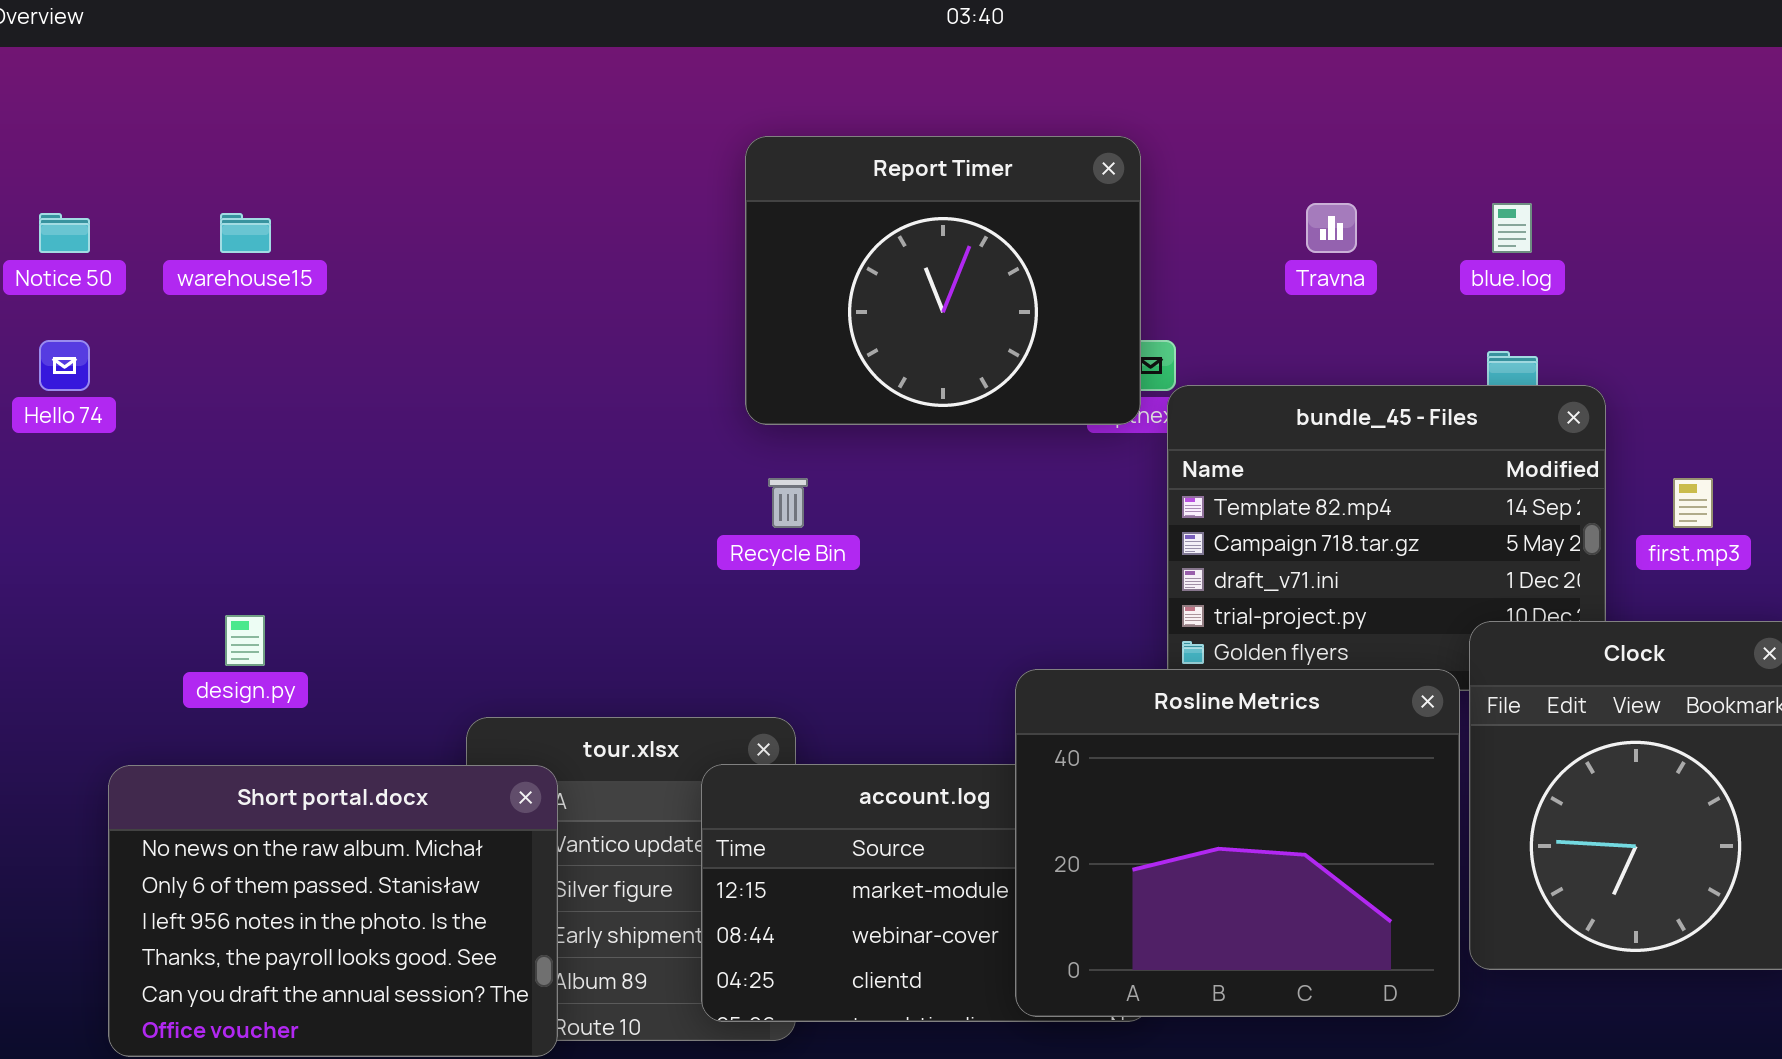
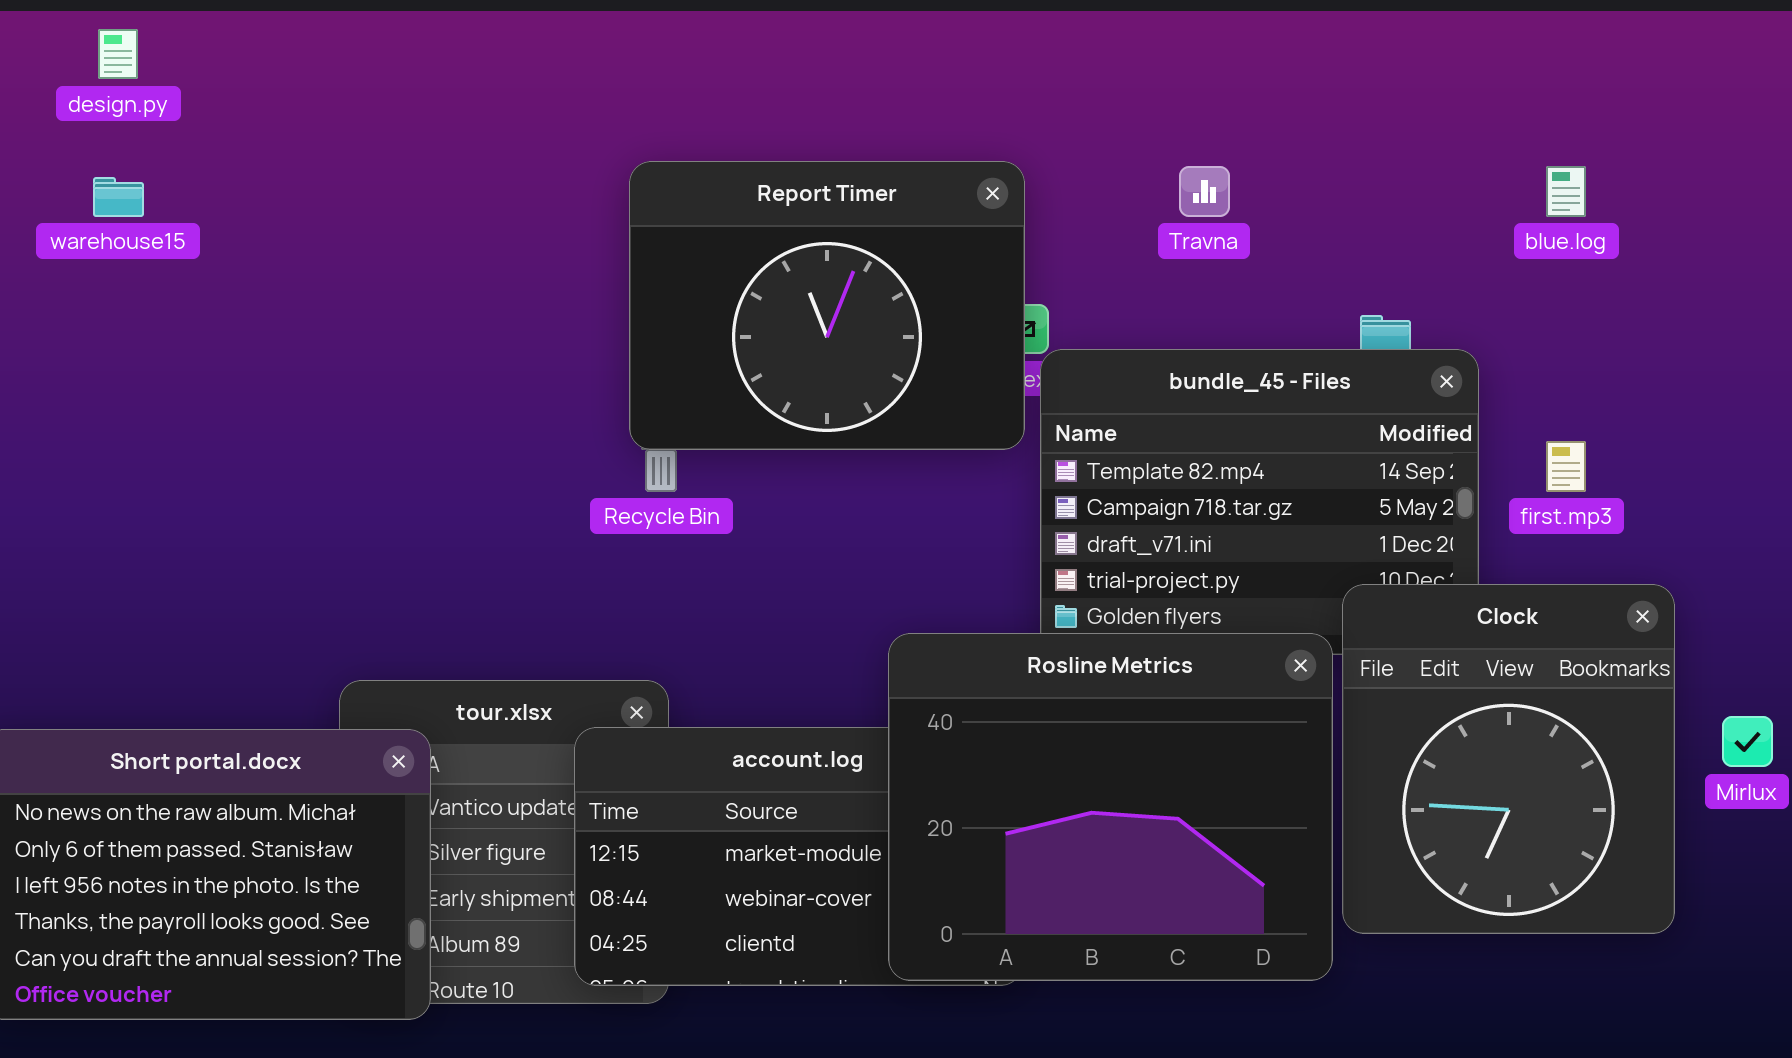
Report Timer: [745,136,1141,425] -> [629,161,1025,450], moved
blue.log: [1492,203,1532,253] -> [1546,166,1586,217], moved
design.py: [225,615,265,666] -> [98,29,138,79], moved

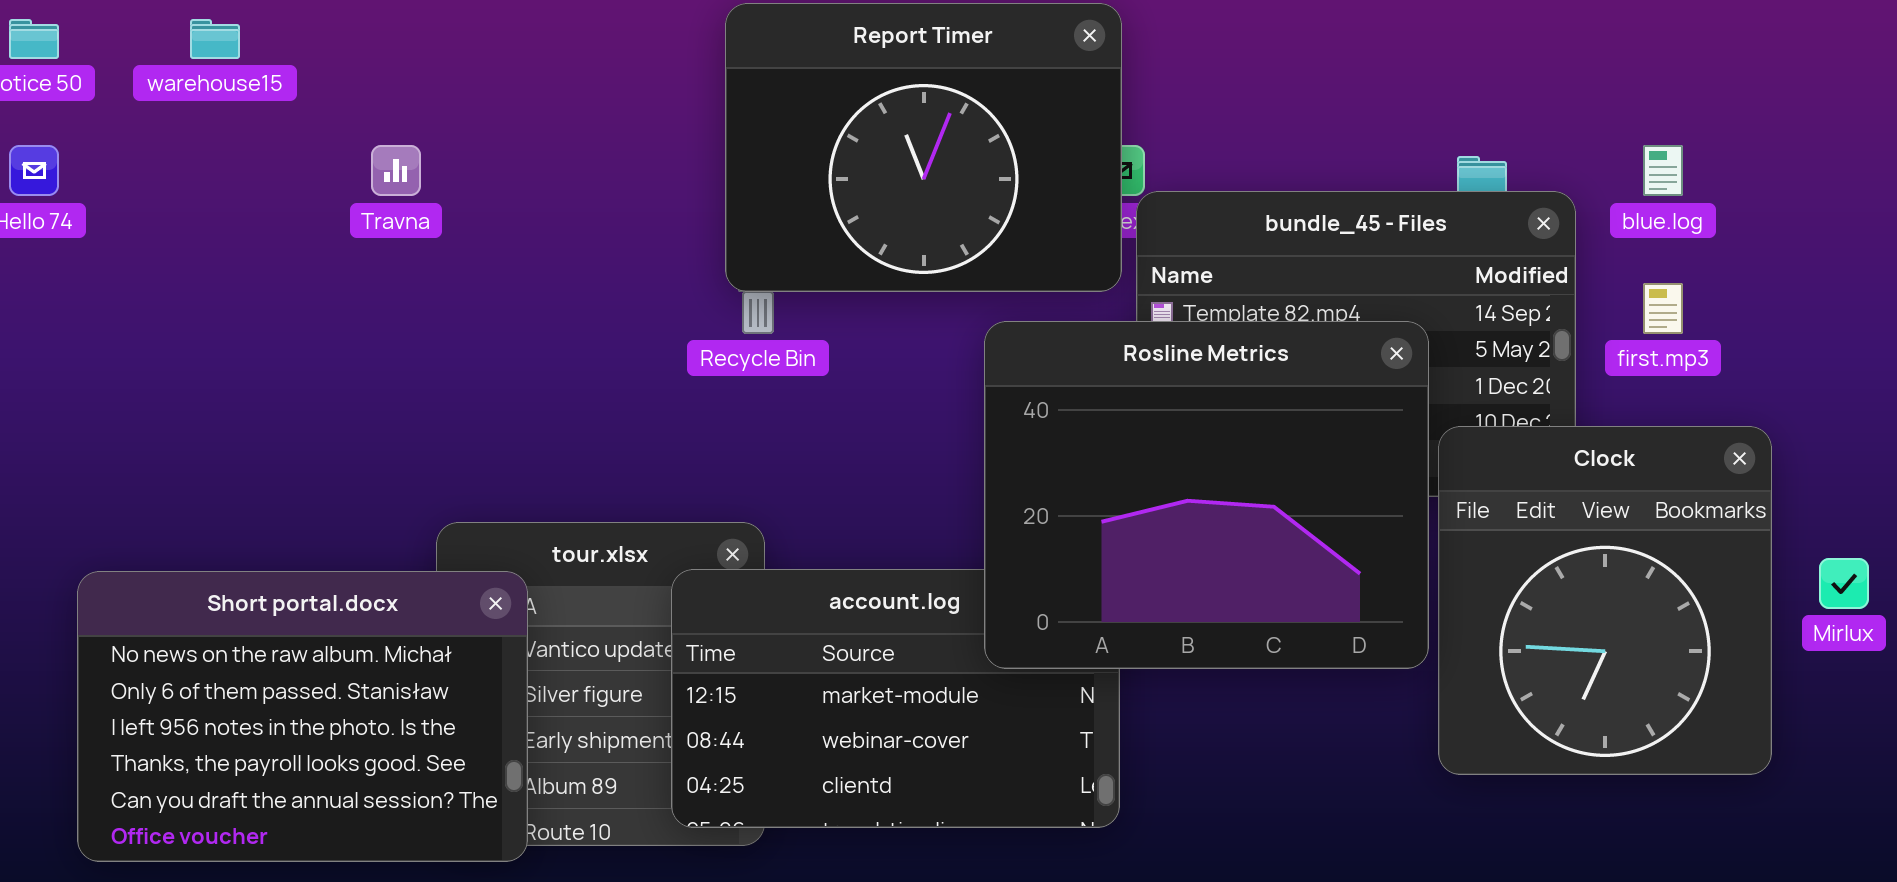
Travna: [1179,166,1230,217] -> [371,145,421,196], moved
blue.log: [1546,166,1586,217] -> [1643,145,1683,196], moved
Rosline Metrics: [888,633,1333,981] -> [984,321,1429,669], moved

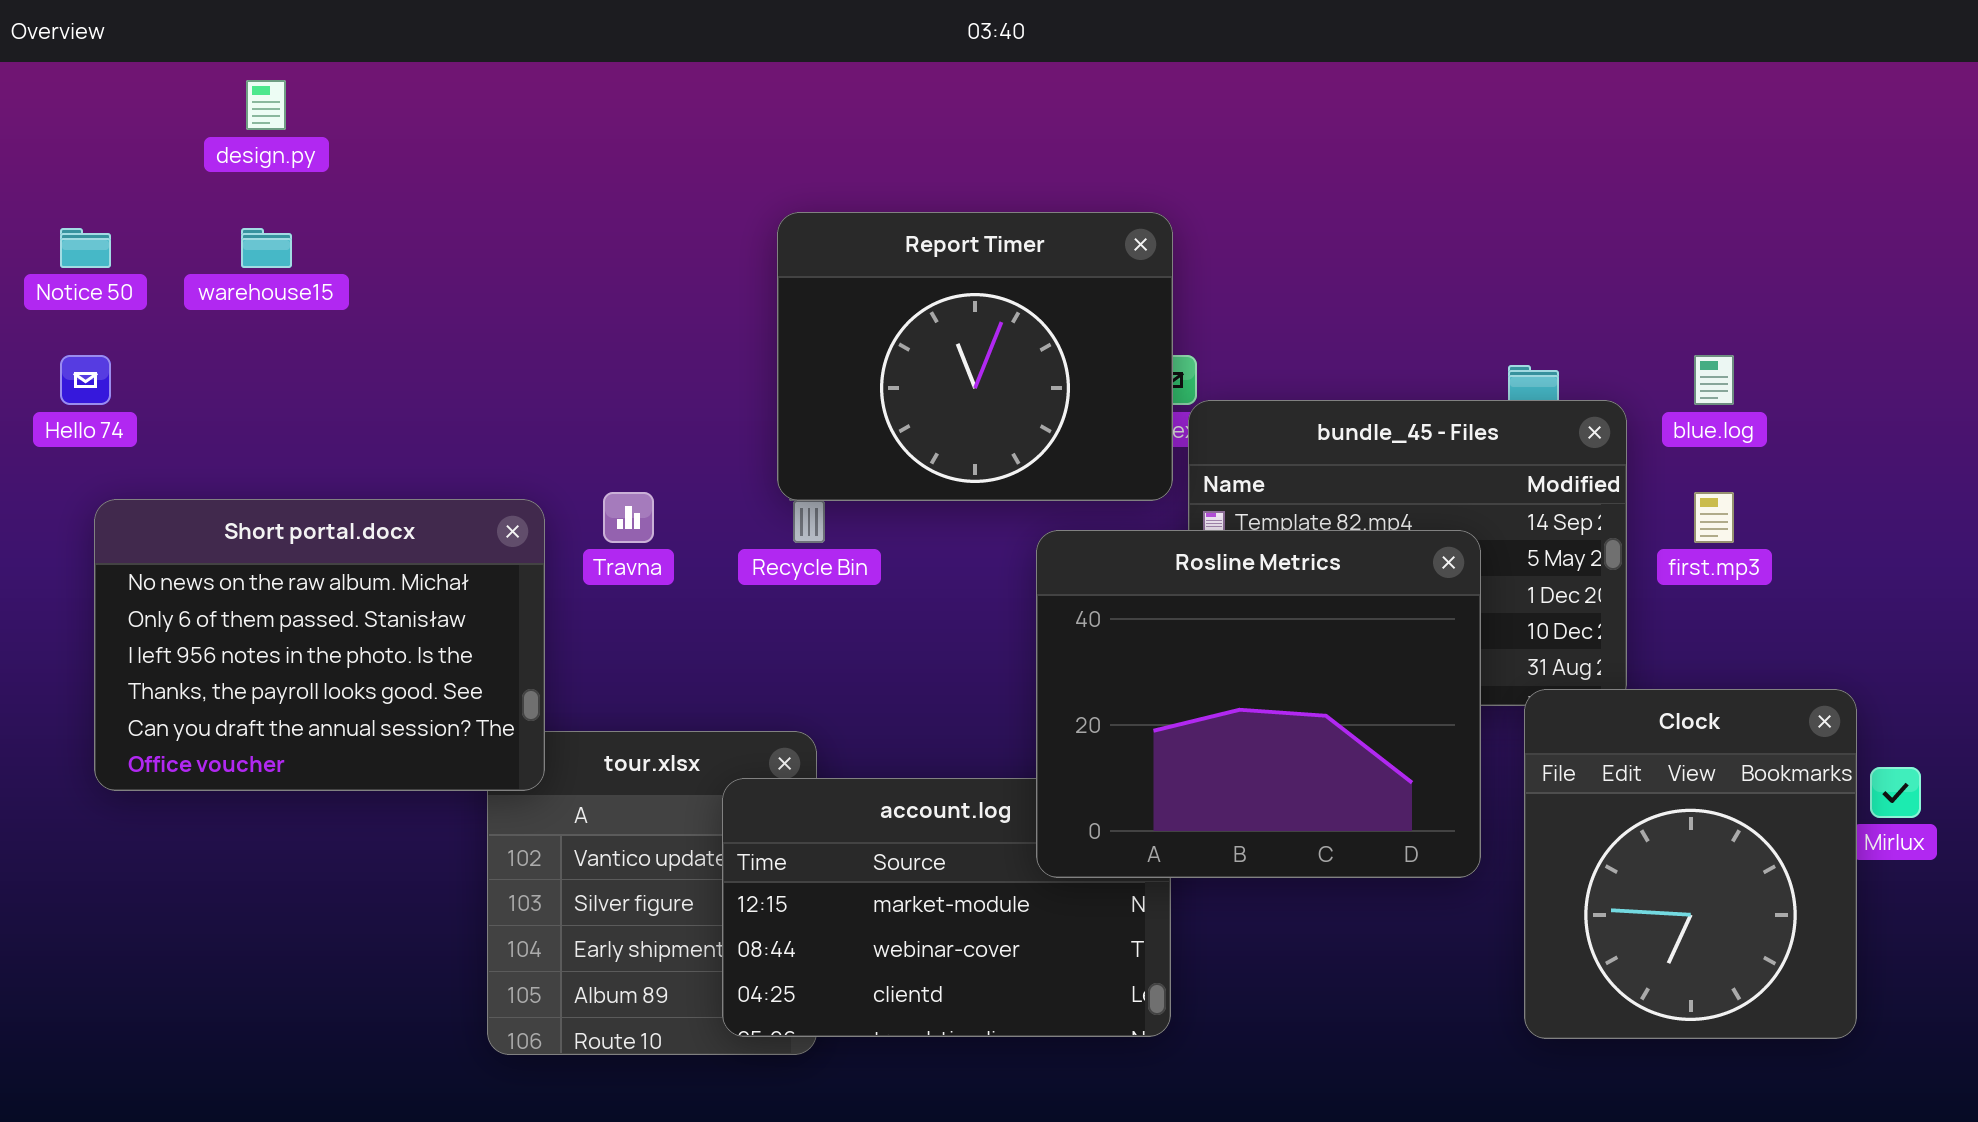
Travna: [371,145,421,196] -> [603,492,654,543], moved
Clock: [1438,426,1772,775] -> [1524,689,1857,1039], moved
Short portal.docx: [77,571,528,862] -> [94,499,545,791], moved

